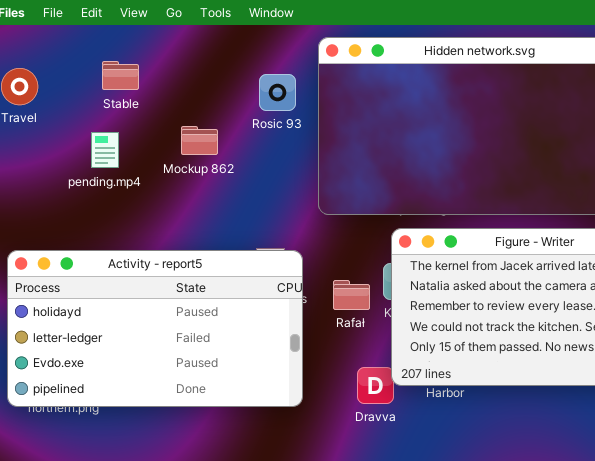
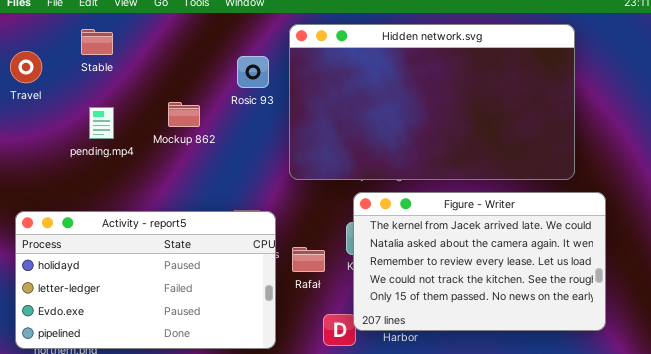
Stable: [102,61,139,90] -> [81,29,113,55], moved
Rafał: [333,280,370,310] -> [292,247,325,272], moved

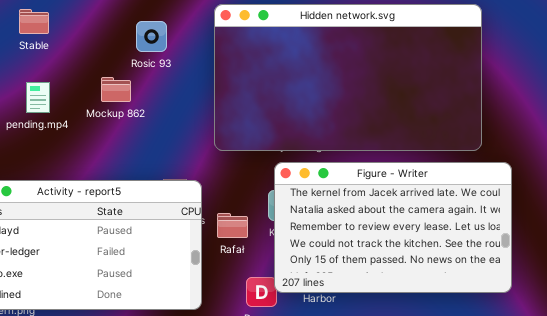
Rosic 93: [237,56,269,88] -> [136,21,167,52], moved

